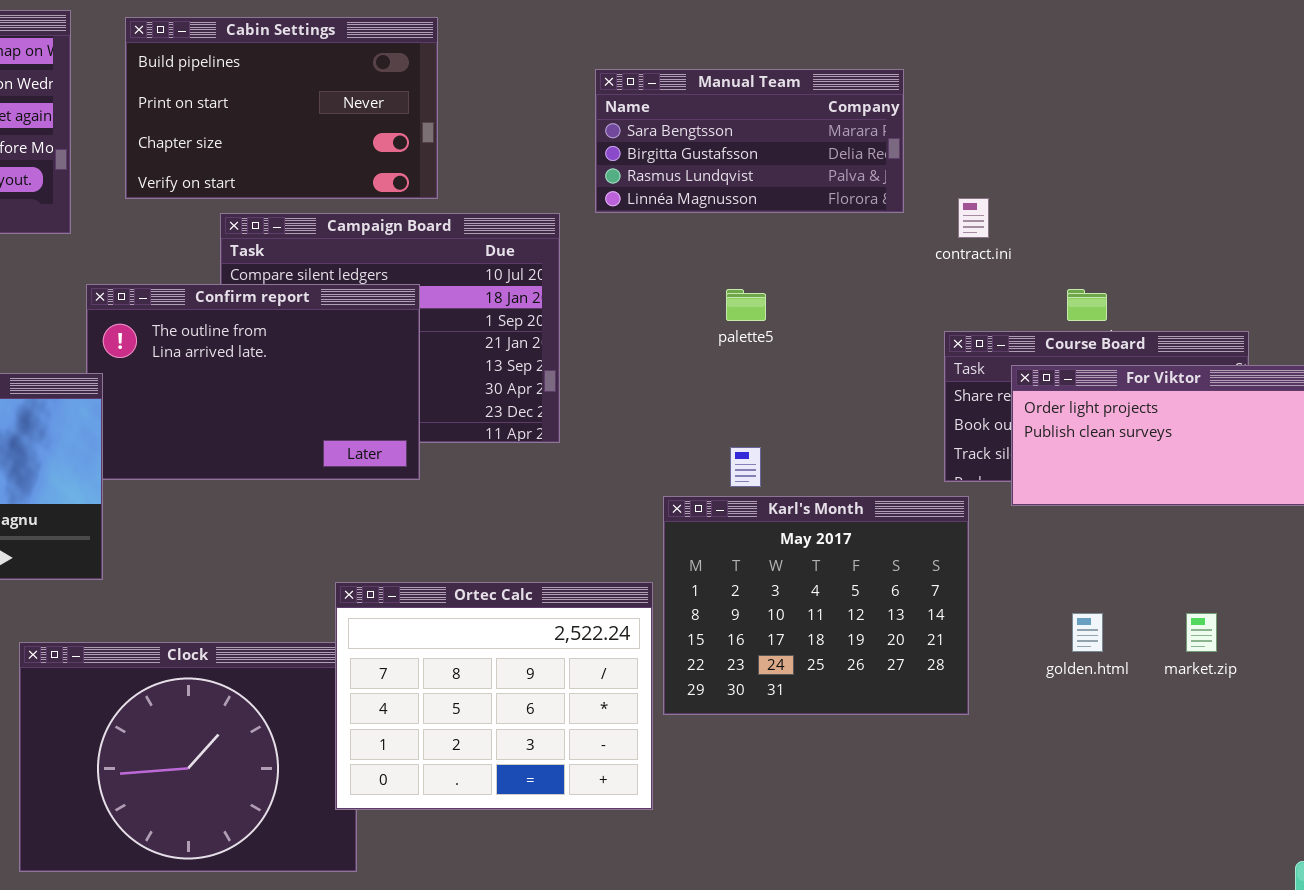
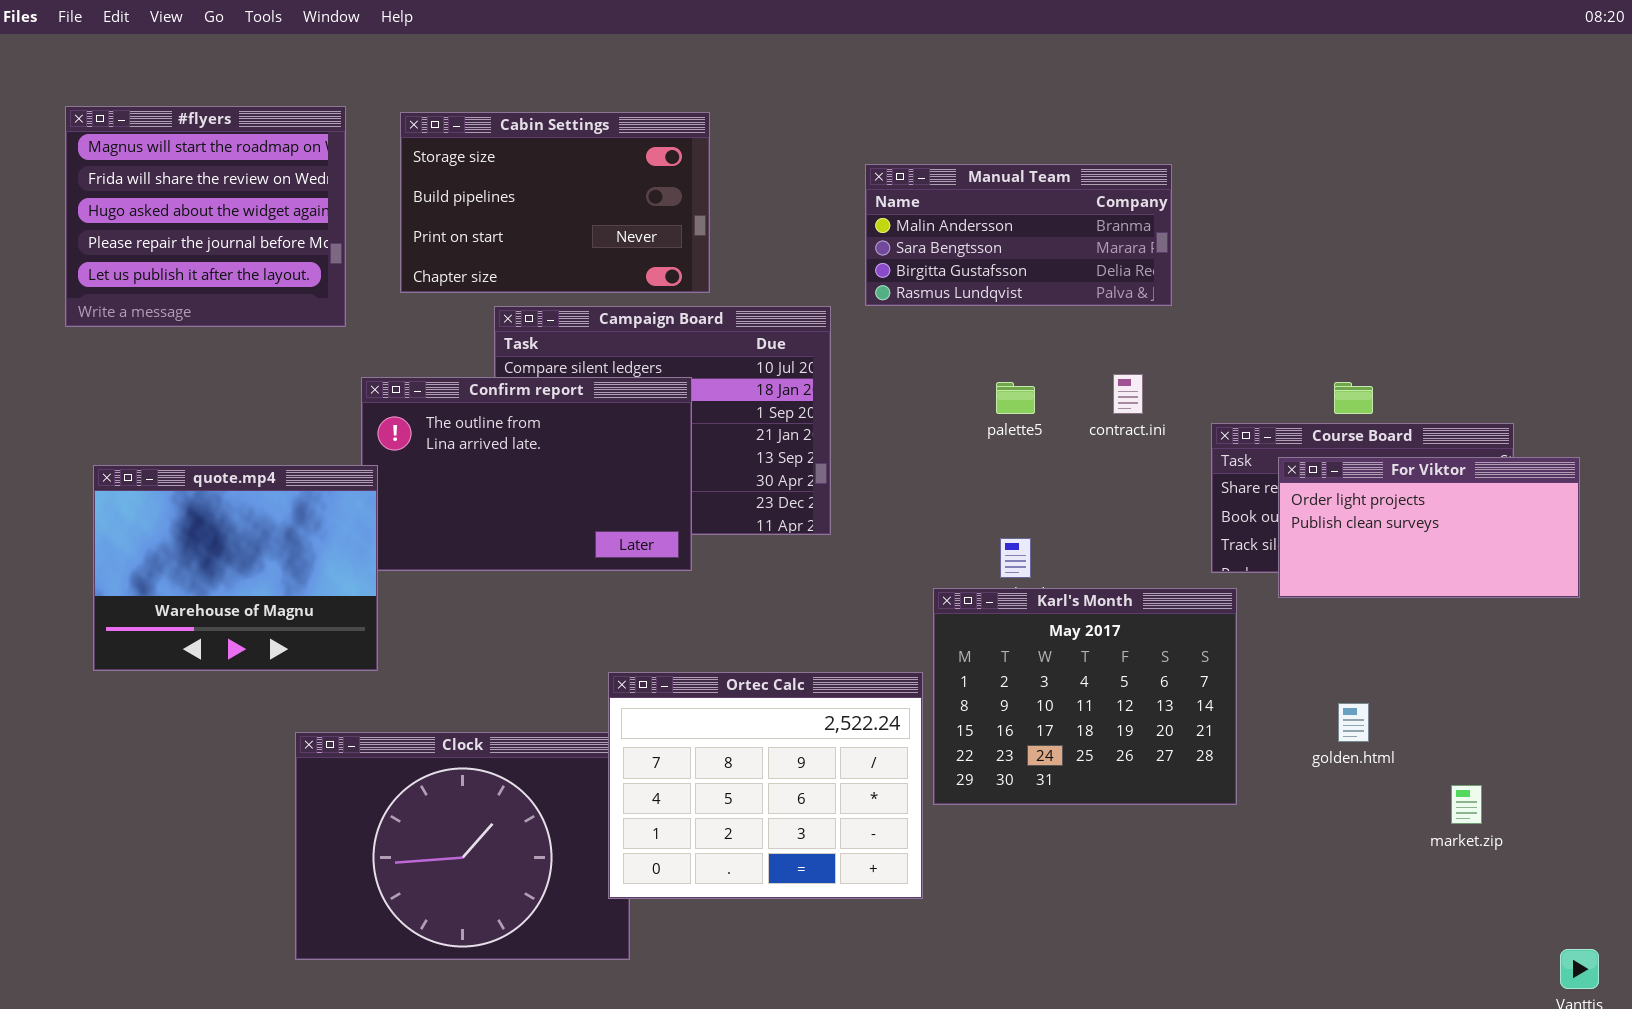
Cabin Settings: [125,17,438,199] -> [400,112,710,293], scrolled up 1 row
Manual Team: [595,69,904,213] -> [865,164,1172,306], scrolled up 1 row
contract.ini: [958,198,989,238] -> [1113,374,1143,414], moved
market.zip: [1186,613,1217,652] -> [1451,785,1482,824], moved

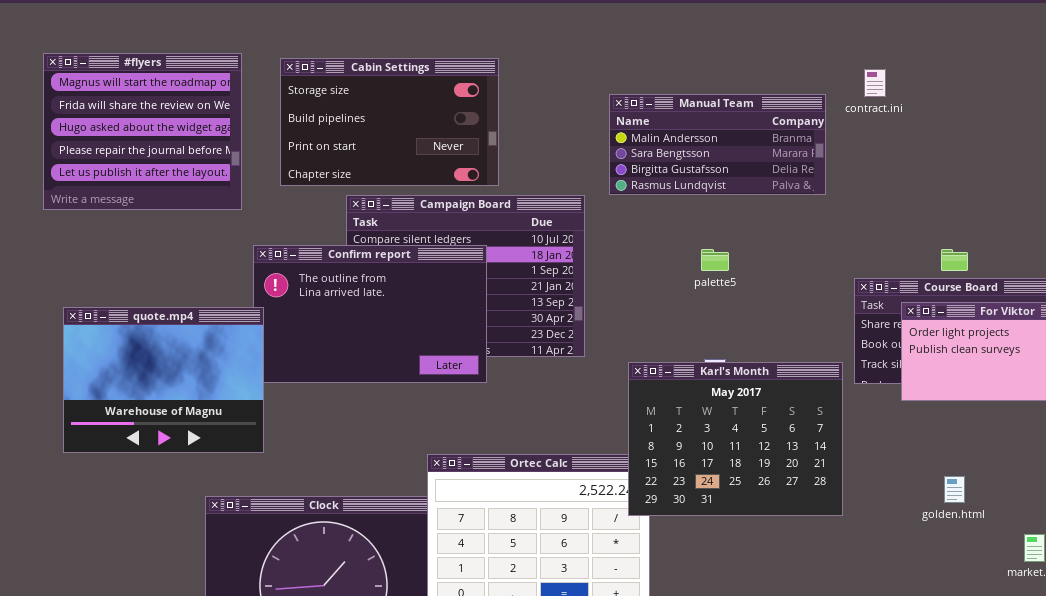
contract.ini: [1113,374,1143,414] -> [864,69,886,97], moved
Karl's Month: [933,588,1237,805] -> [628,362,843,516], moved

